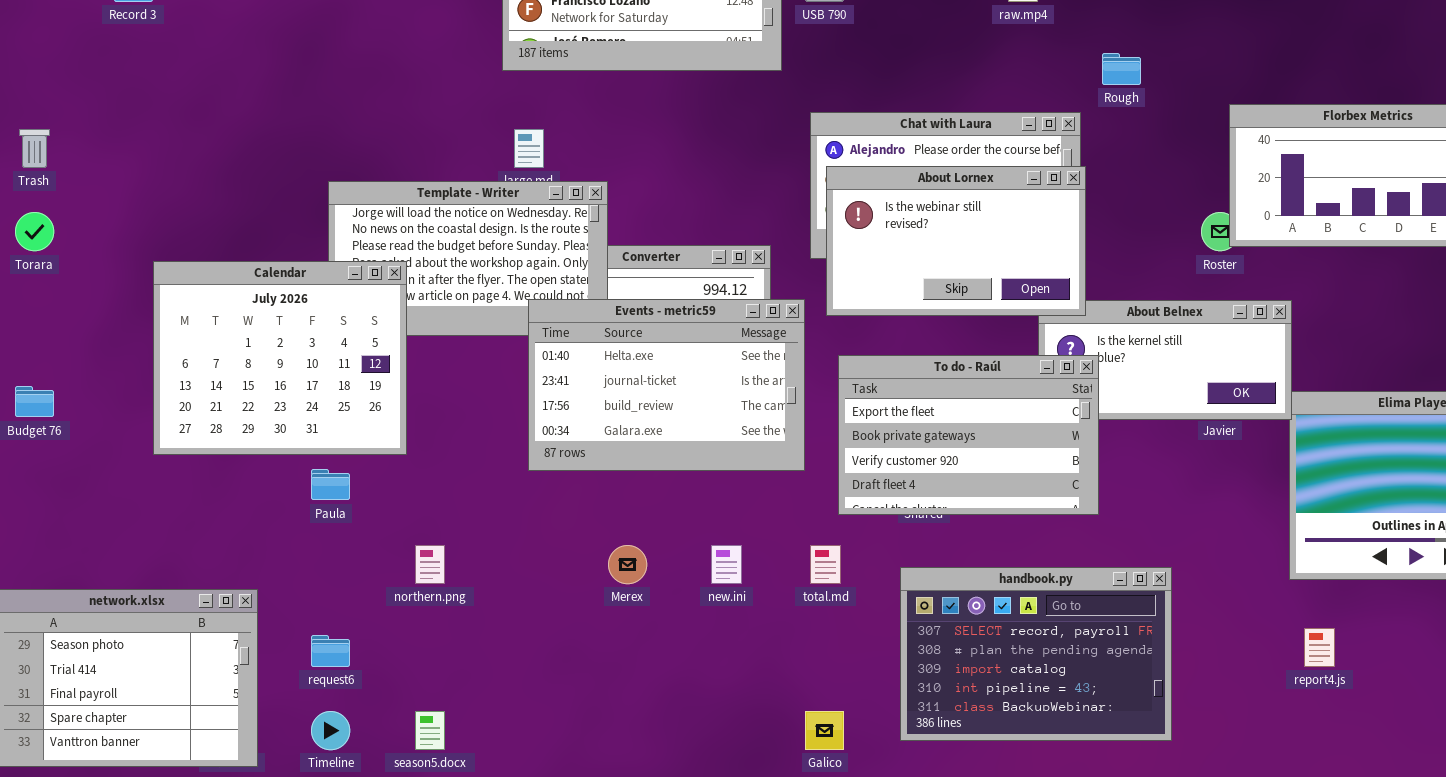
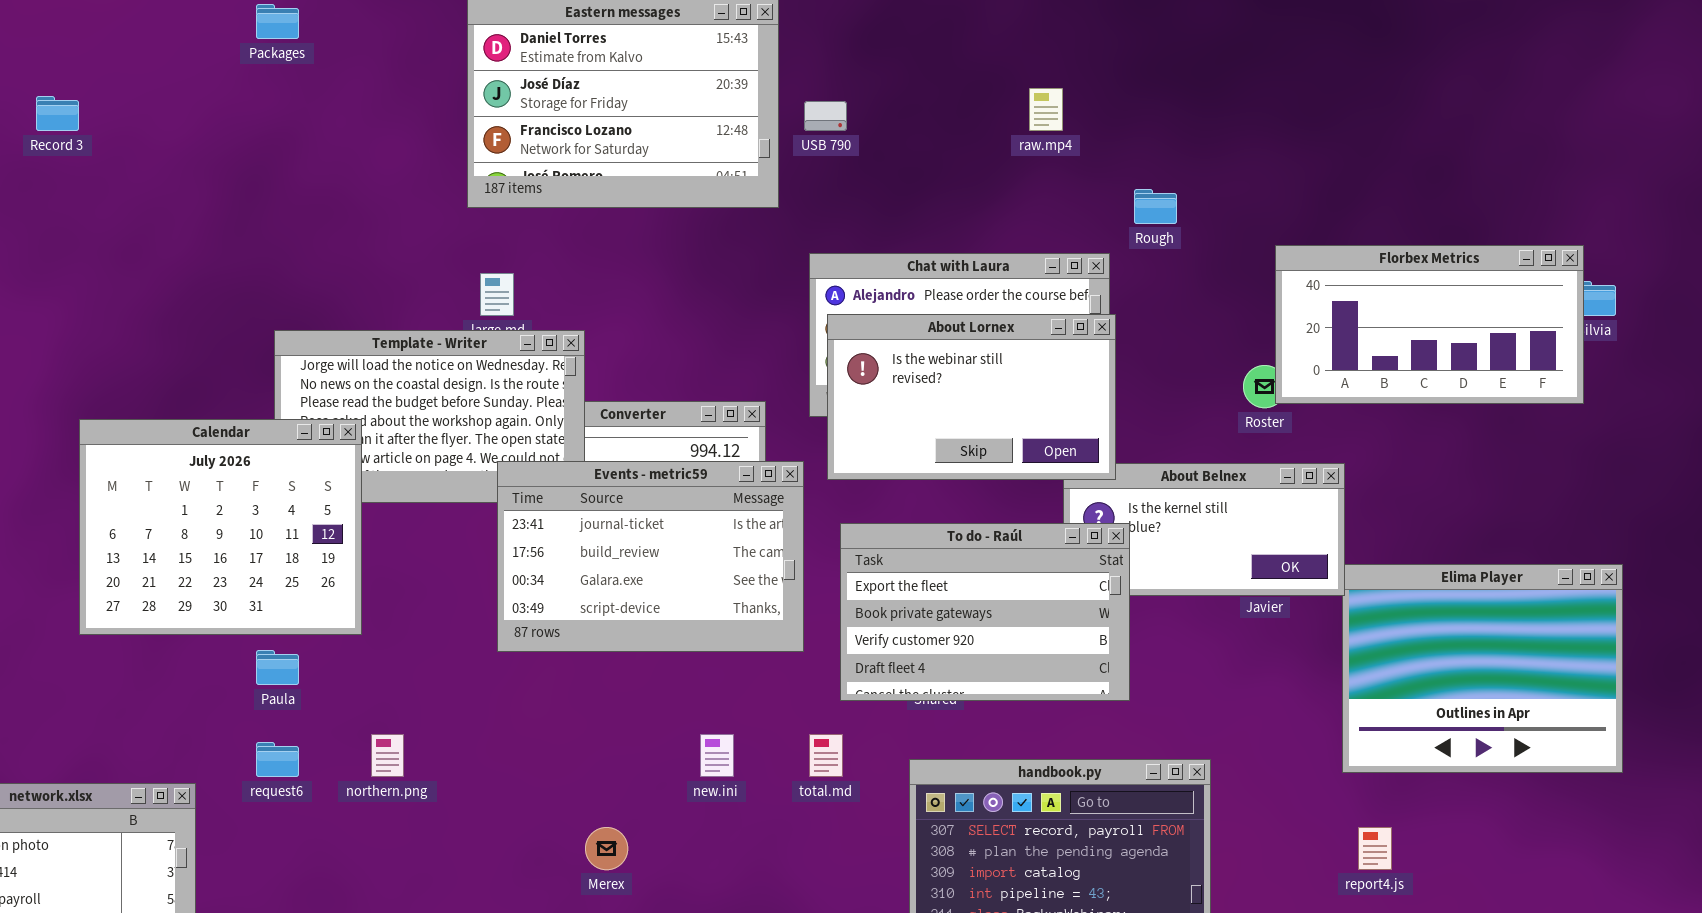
Events - metric59: [528,299,805,471] -> [497,461,804,652], scrolled down 1 row
Merex: [608,545,647,584] -> [585,827,628,870], moved
request6: [311,635,350,667] -> [256,742,299,777], moved

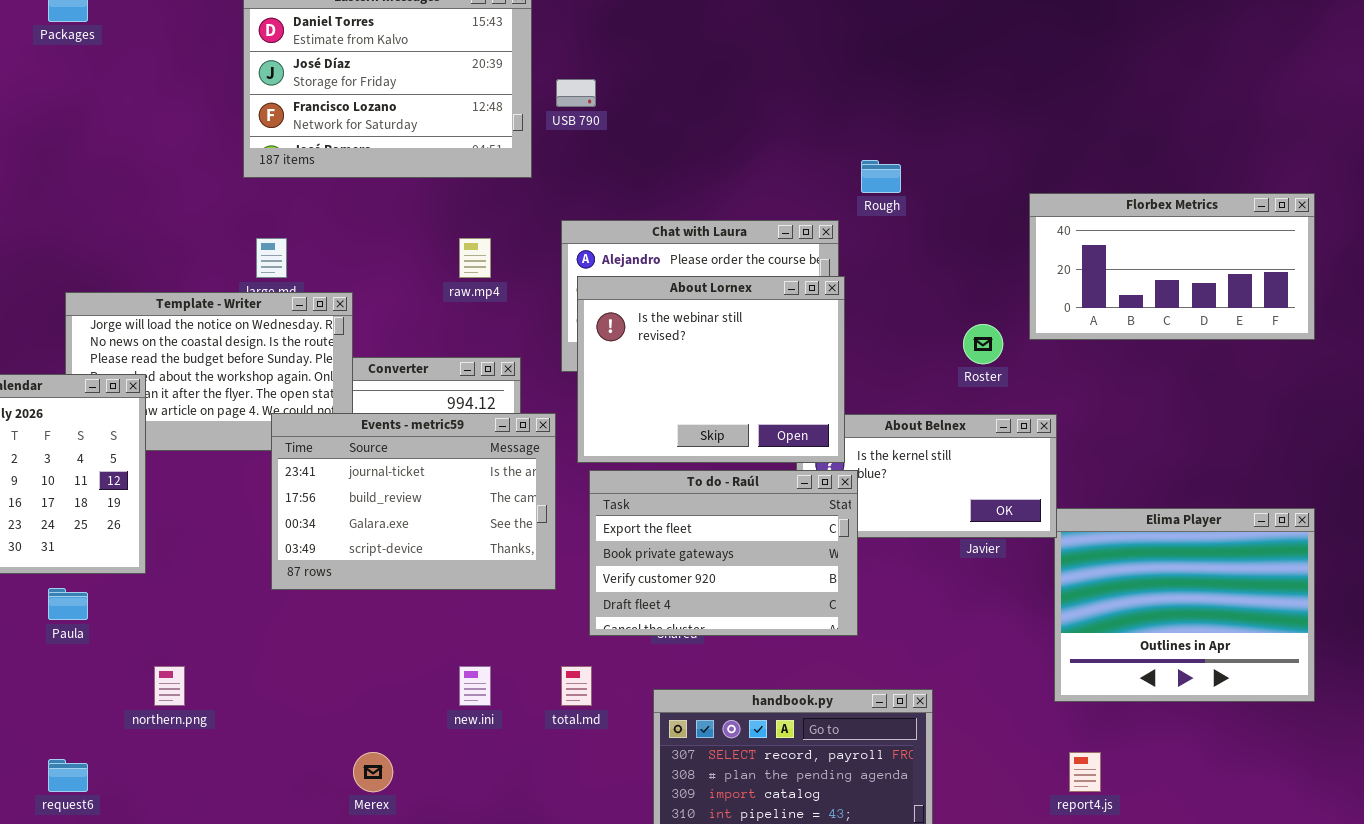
raw.mp4: [1029,88,1063,131] -> [459,238,491,278], moved
Florbex Metrics: [1275,245,1584,404] -> [1029,193,1315,340], moved
About Lornex: [827,314,1116,480] -> [577,276,845,463], resized
request6: [256,742,299,777] -> [48,759,88,792], moved

